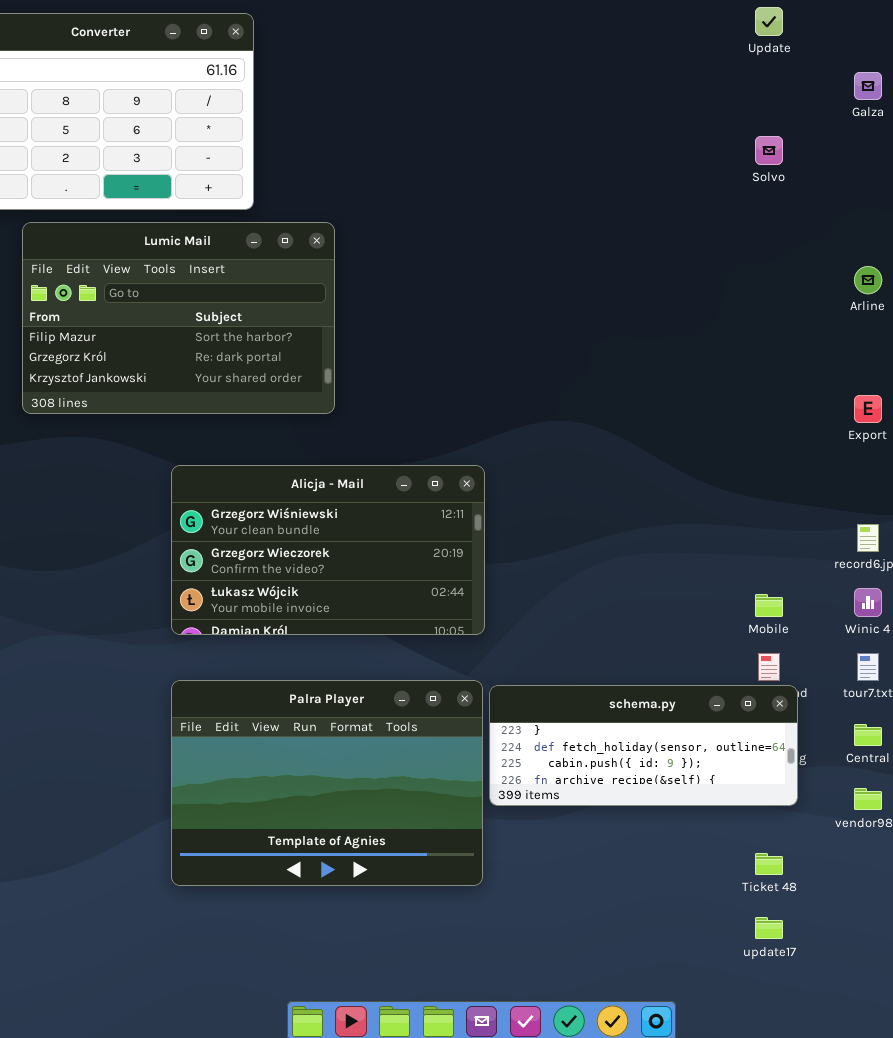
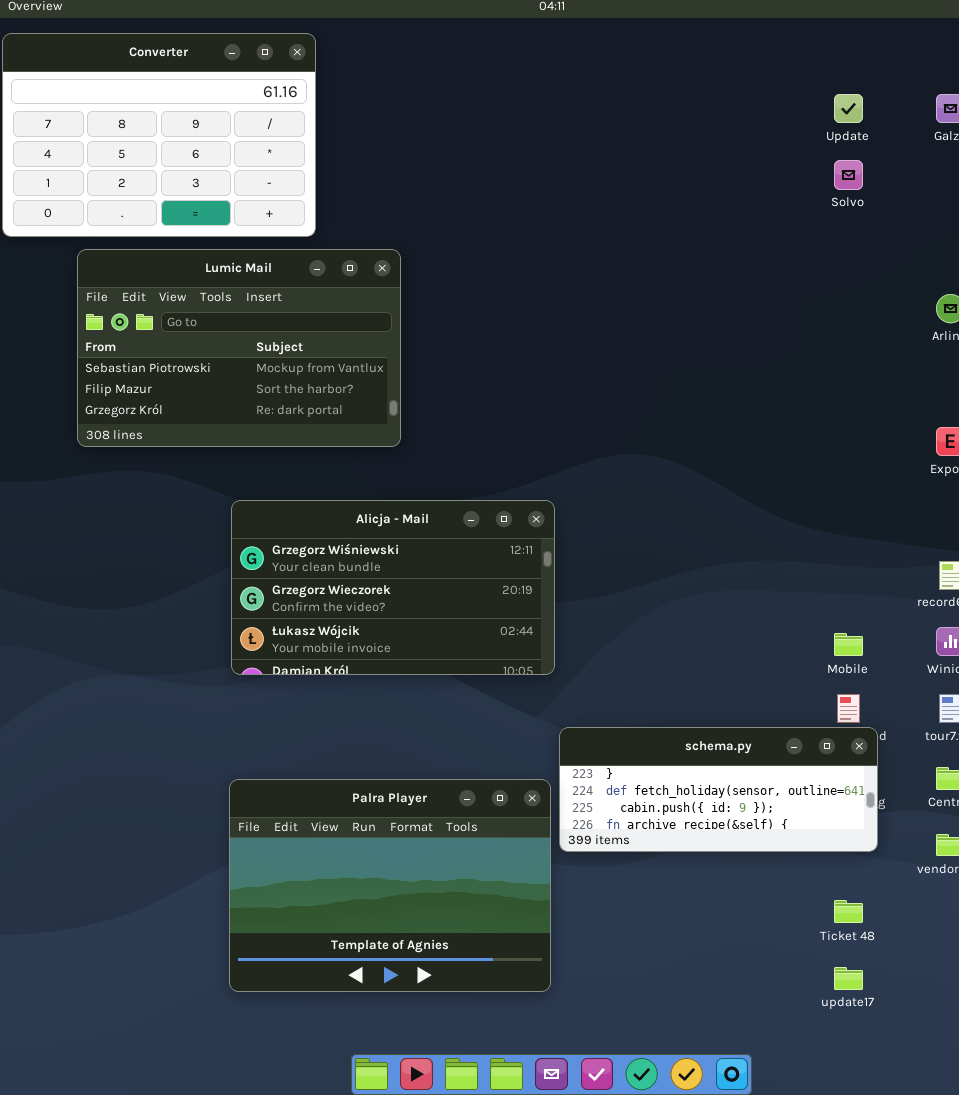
Update: [755,7,783,36] -> [834,94,863,123], moved
Lumic Mail: [22,222,335,414] -> [77,249,401,447], scrolled up 1 row
Palra Player: [171,680,483,886] -> [229,779,551,992], moved

